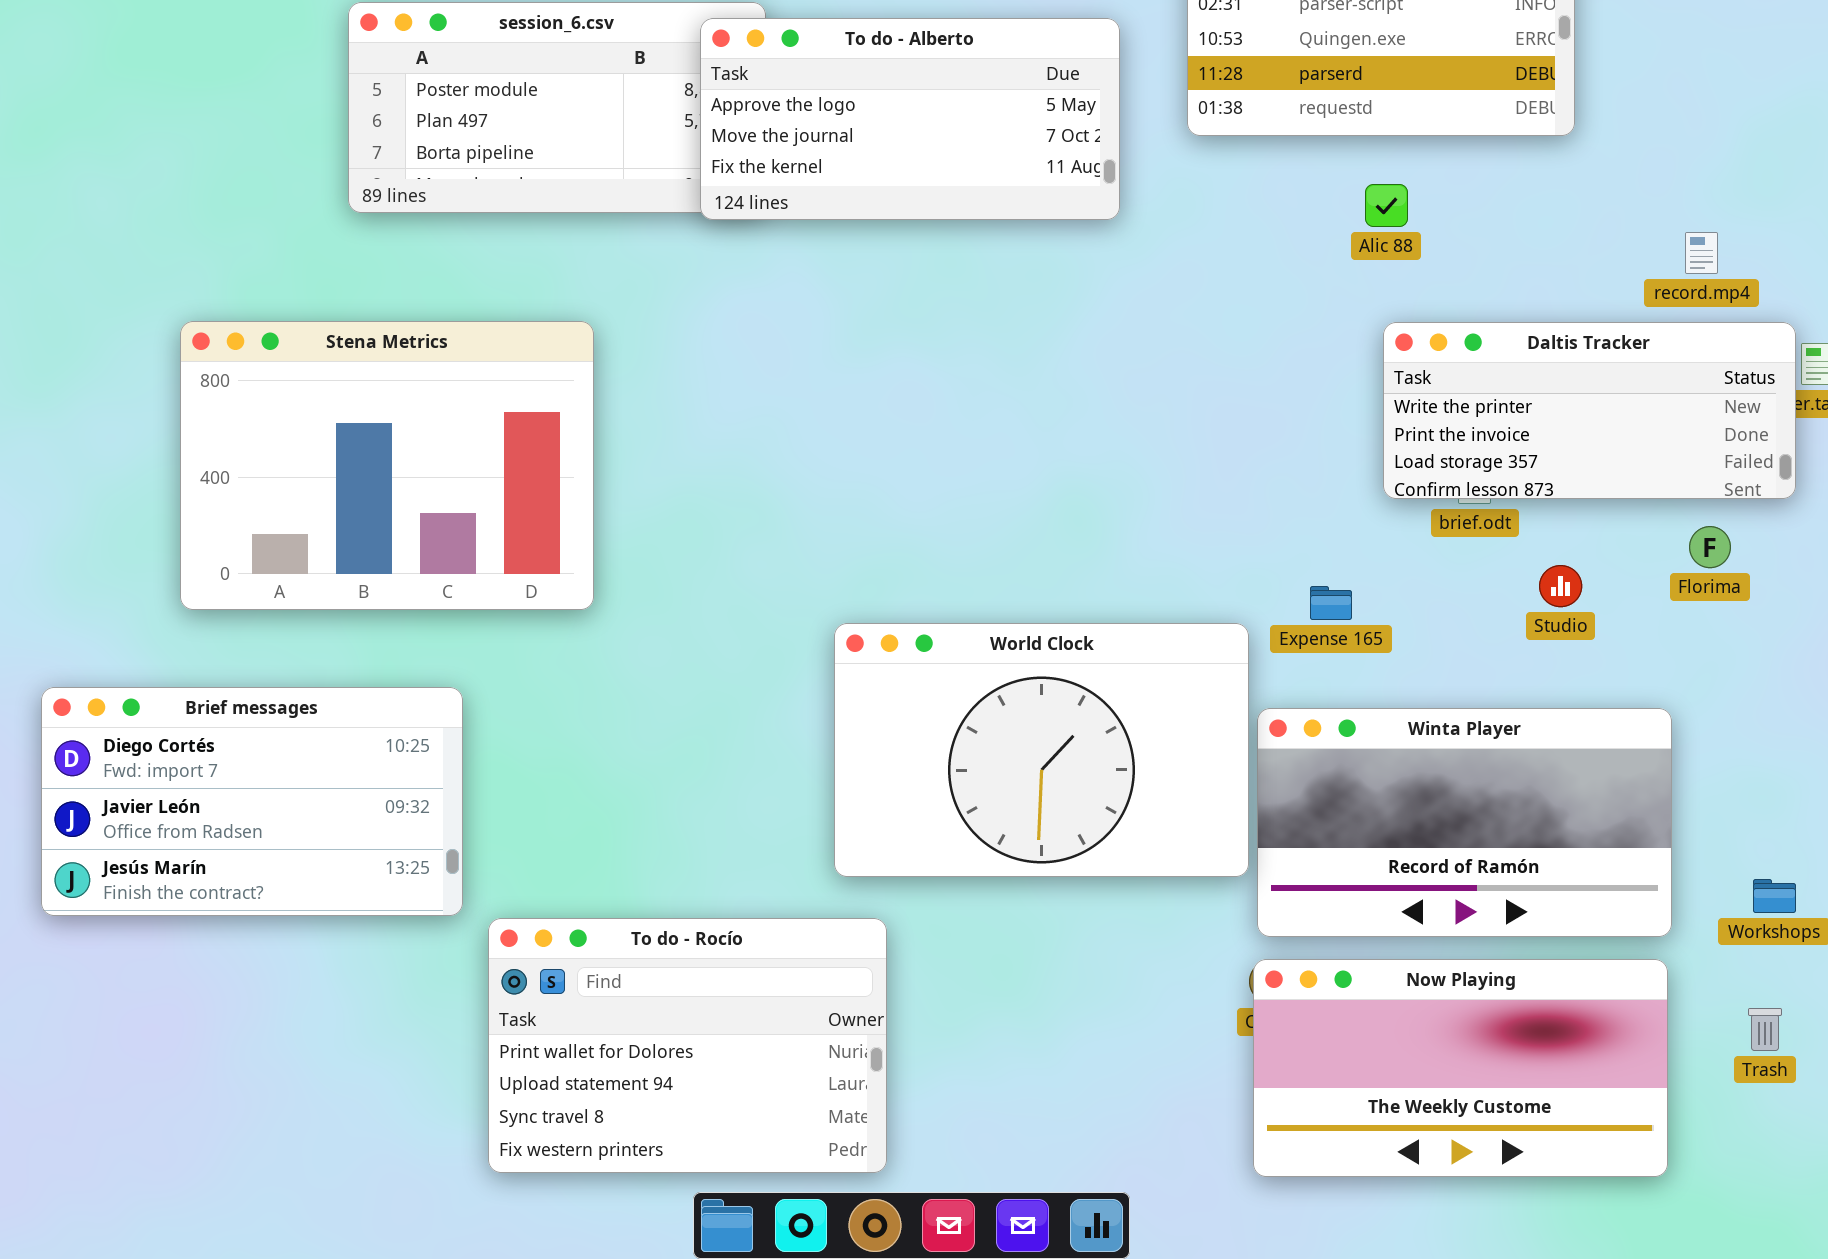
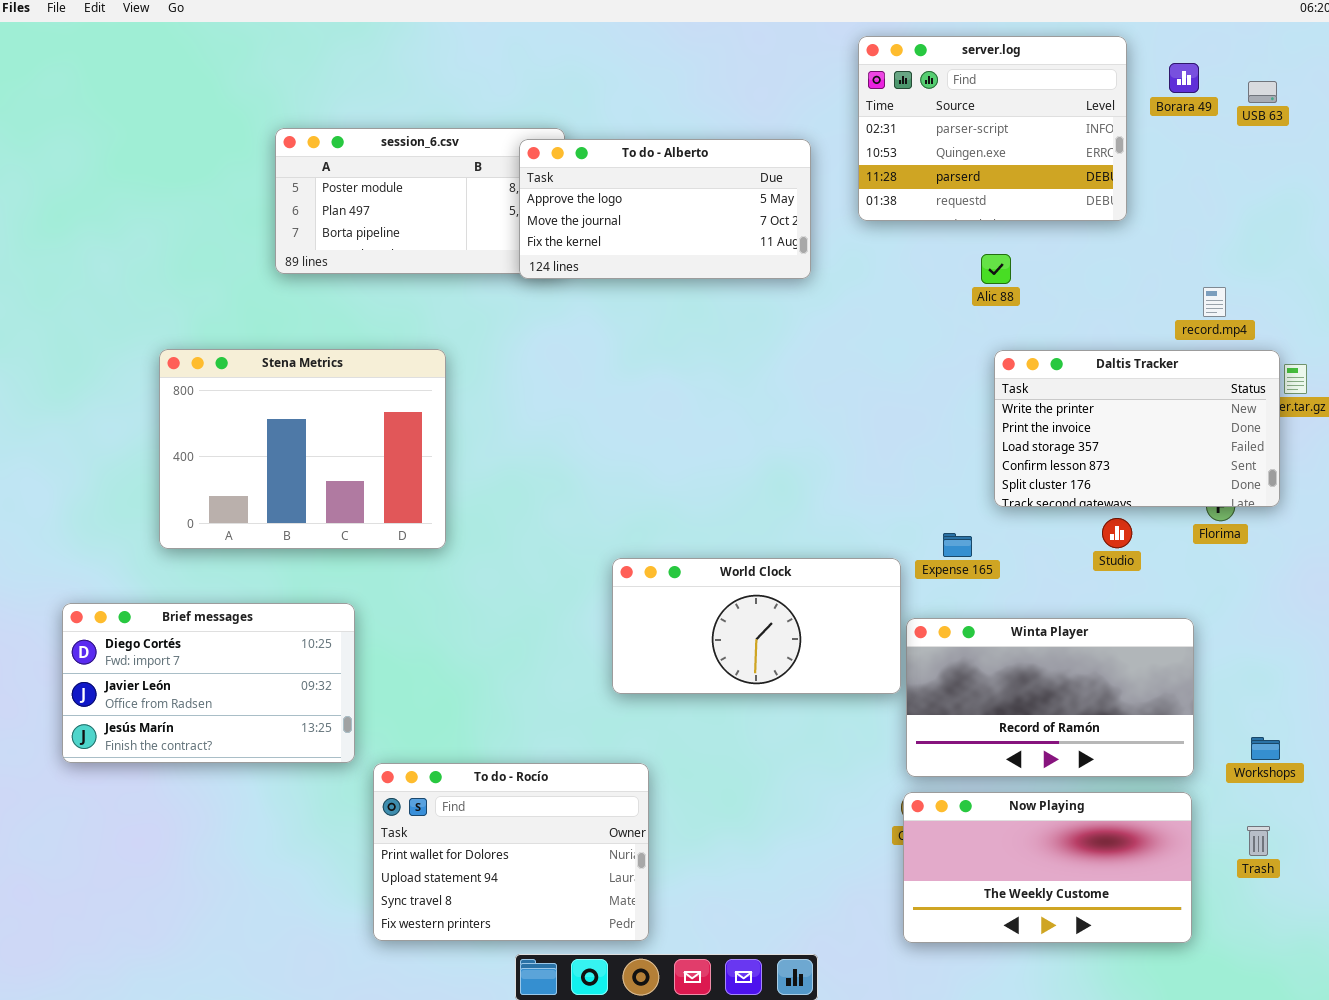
Daltis Tracker: [1383,322,1796,499] -> [994,350,1280,507], resized
World Clock: [834,623,1249,877] -> [612,558,901,694], resized

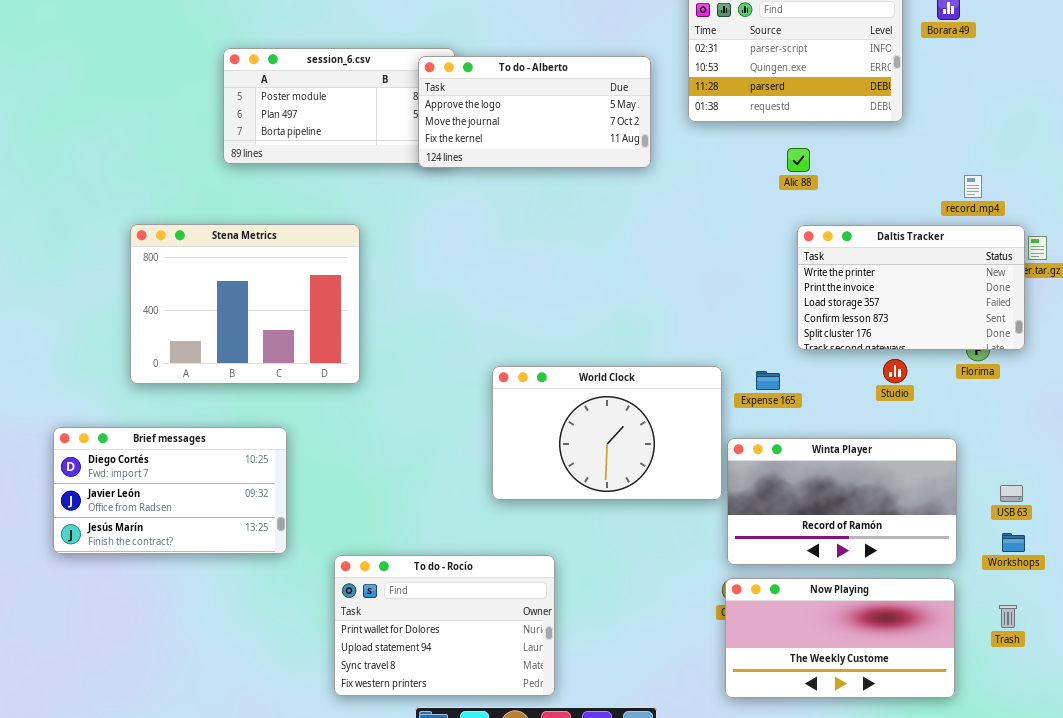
USB 63: [1248,81,1277,103] -> [1000,485,1023,502], moved
World Clock: [612,558,901,694] -> [492,366,722,500], resized
To do - Rocío: [373,763,649,941] -> [334,555,555,696], moved

